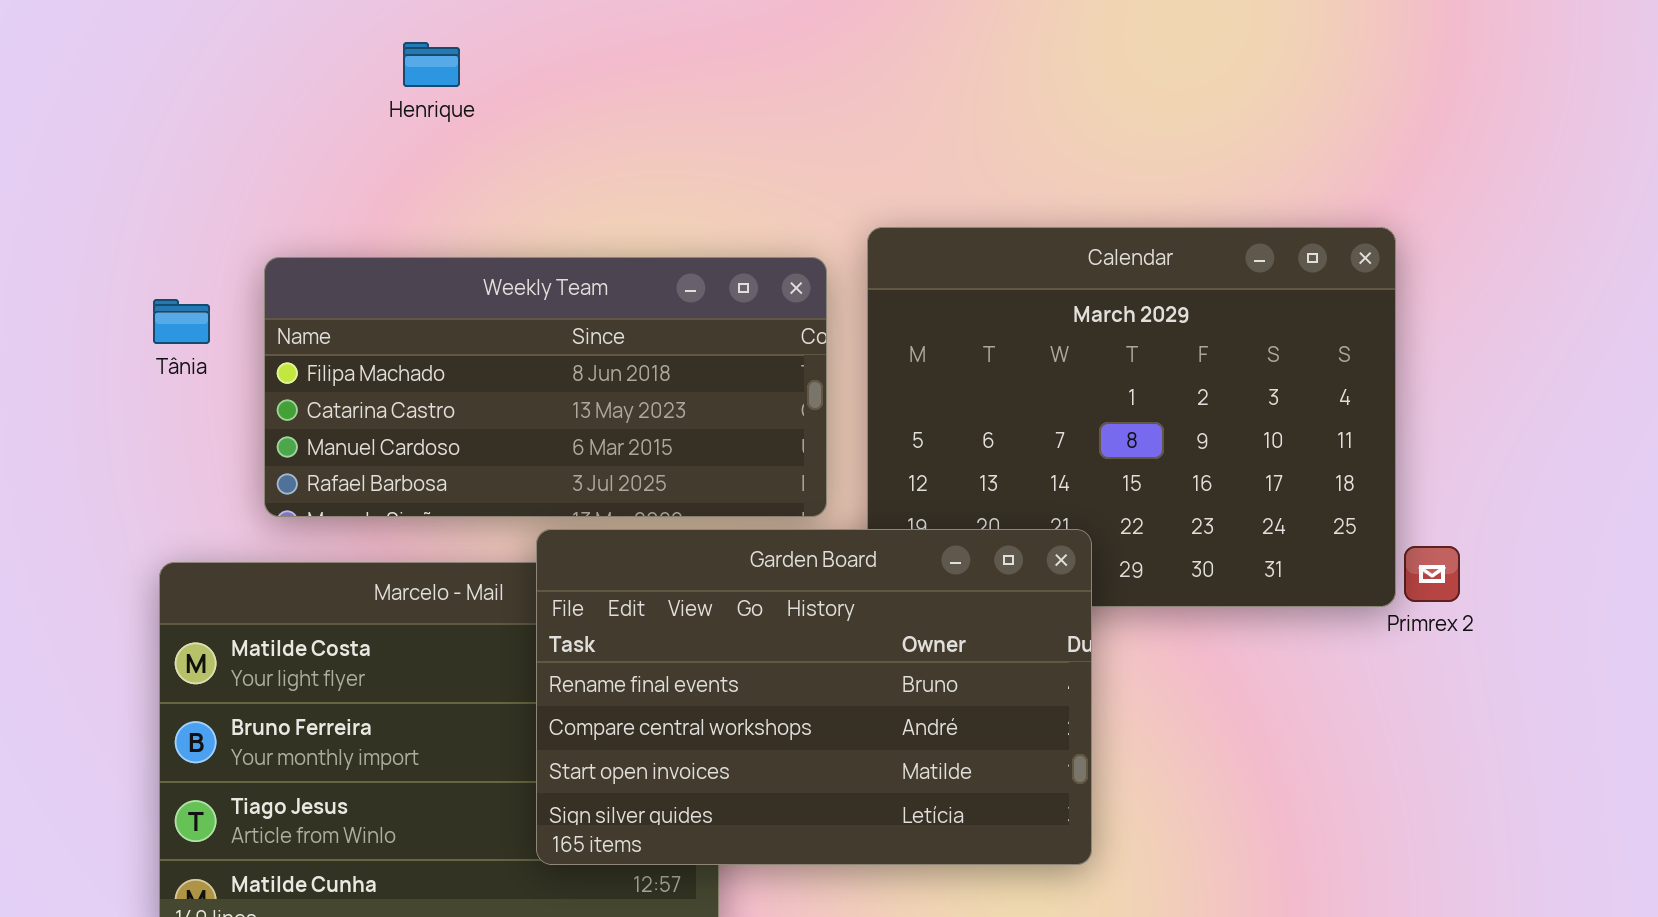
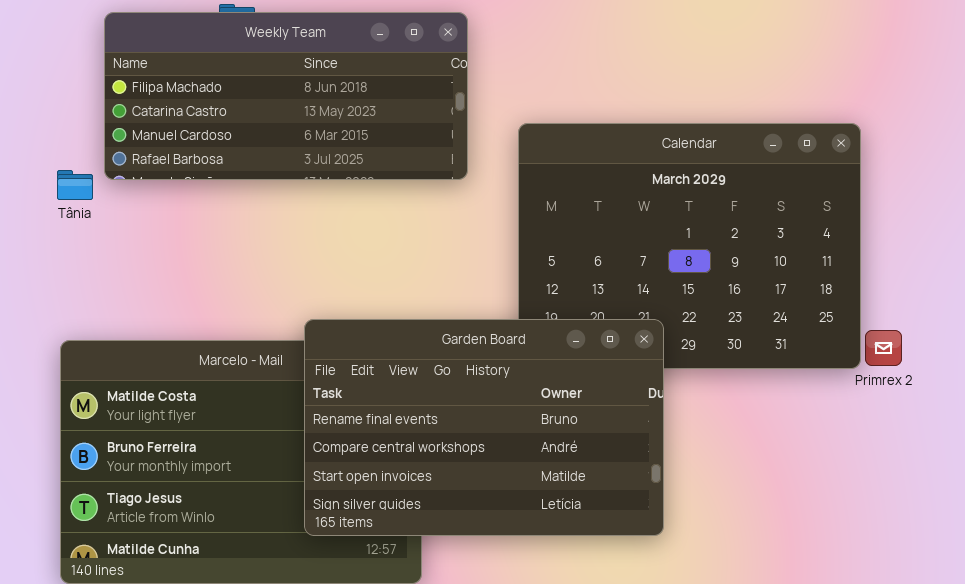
Weekly Team: [264,257,827,517] -> [104,12,468,180], moved

